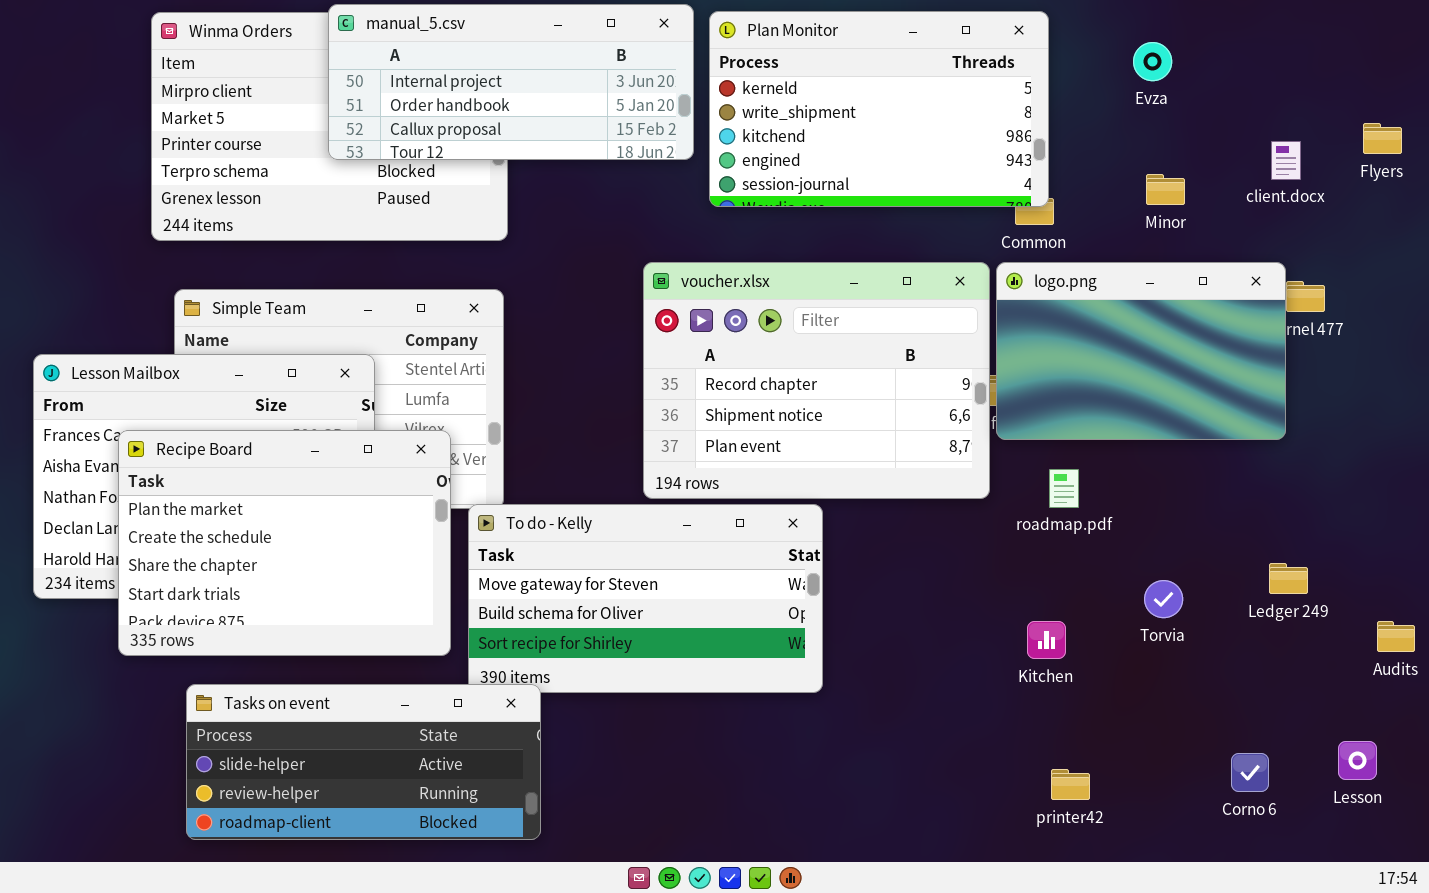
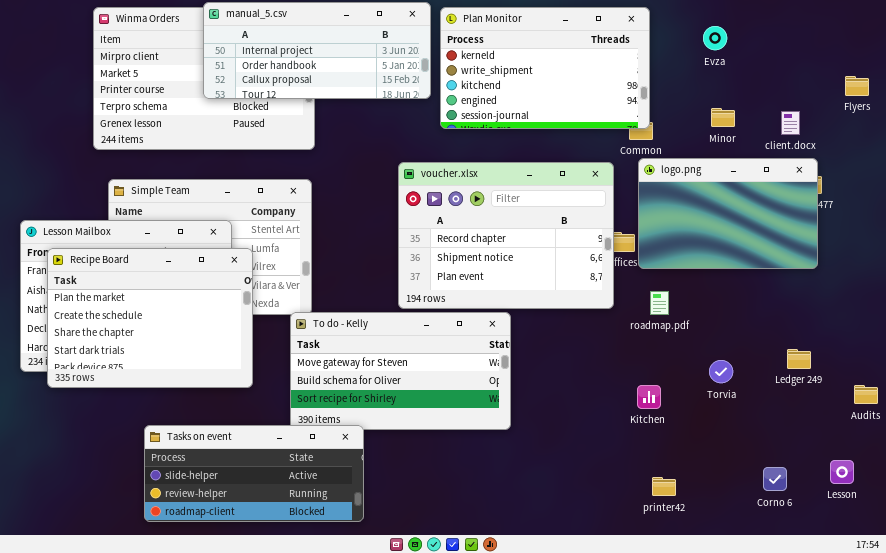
client.docx: [1271,141,1301,180] -> [781,111,800,135], moved
logo.png: [996,262,1286,440] -> [638,158,818,269], moved
Recipe Board: [118,430,451,656] -> [47,248,253,388], moved
Tasks on event: [186,684,541,840] -> [144,425,364,522], moved

